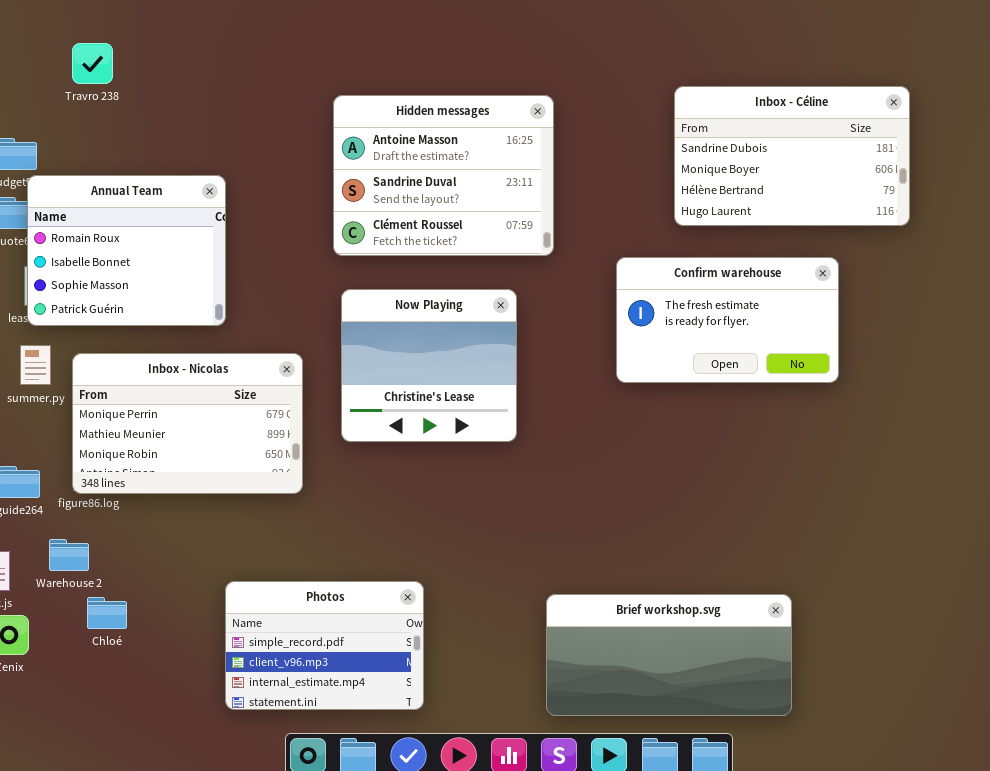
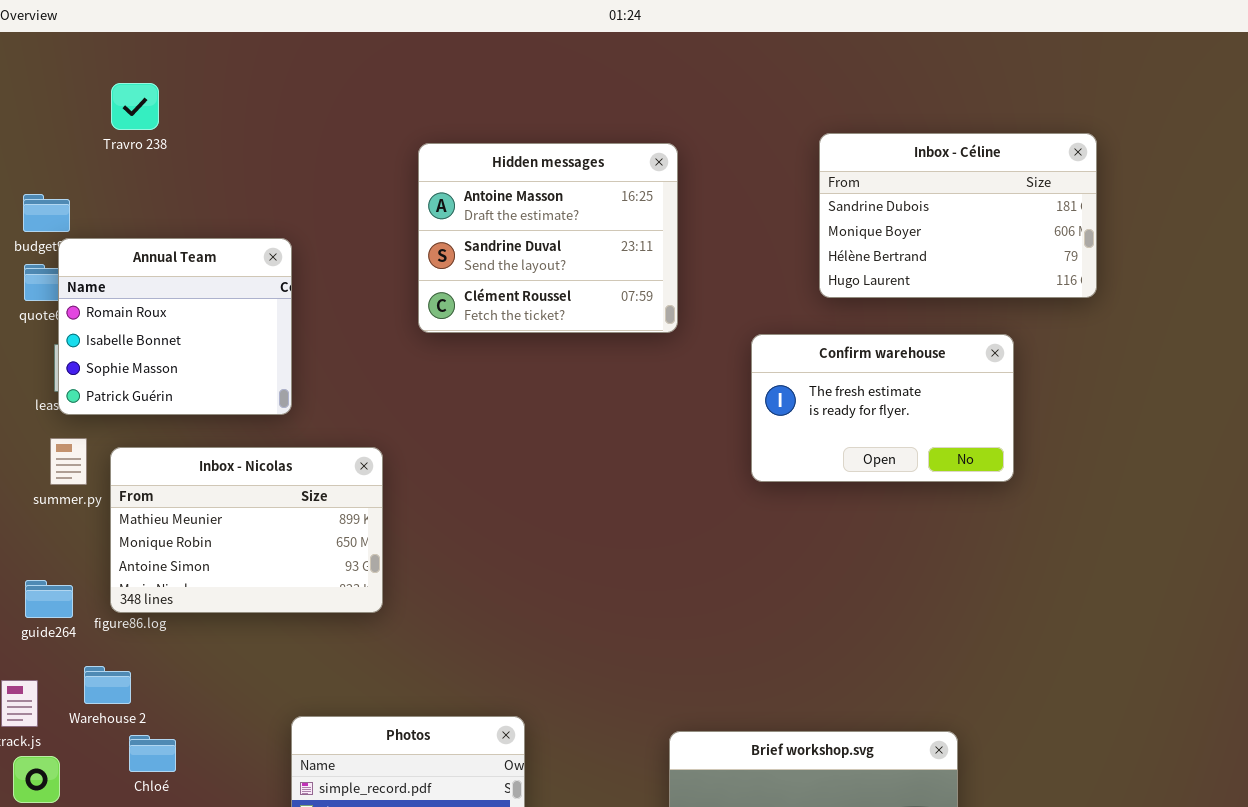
Now Playing: [341,289,517,442] -> none, closed
Inbox - Nicolas: [72,353,303,494] -> [110,447,383,613], scrolled down 1 row

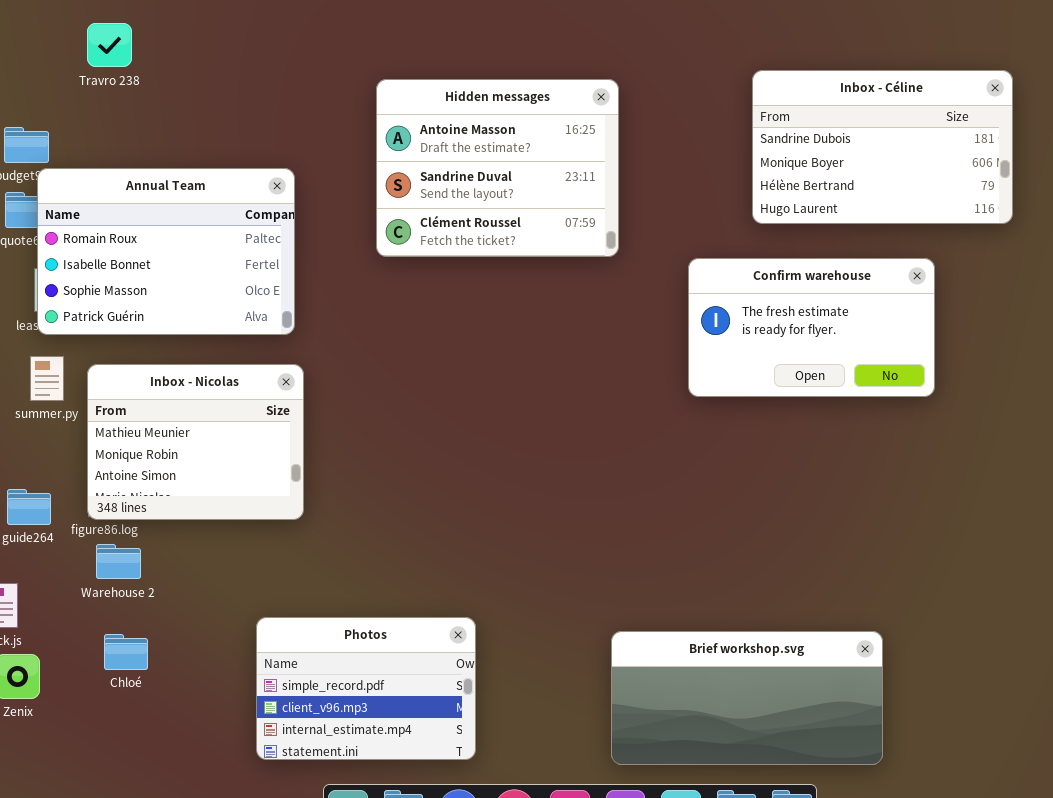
Annual Team: [58,238,292,415] -> [37,168,295,335], resized
Inbox - Nicolas: [110,447,383,613] -> [87,364,304,520], resized
Warehouse 2: [84,666,131,704] -> [96,544,141,579], moved

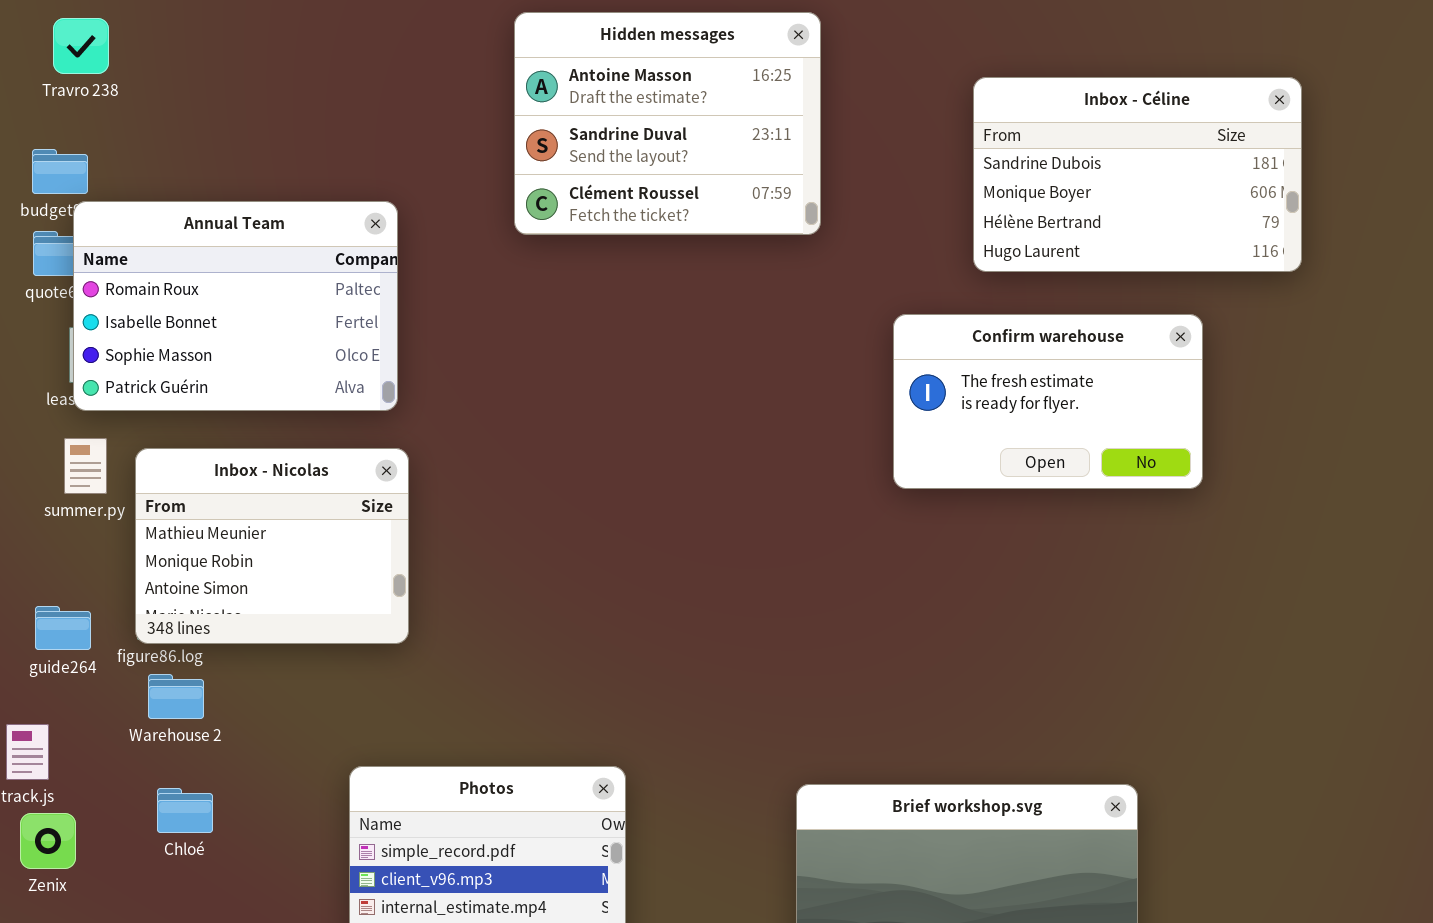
Travro 238: [87,23,132,67] -> [53,18,109,74], moved
Hidden messages: [376,79,619,257] -> [514,12,821,235], moved

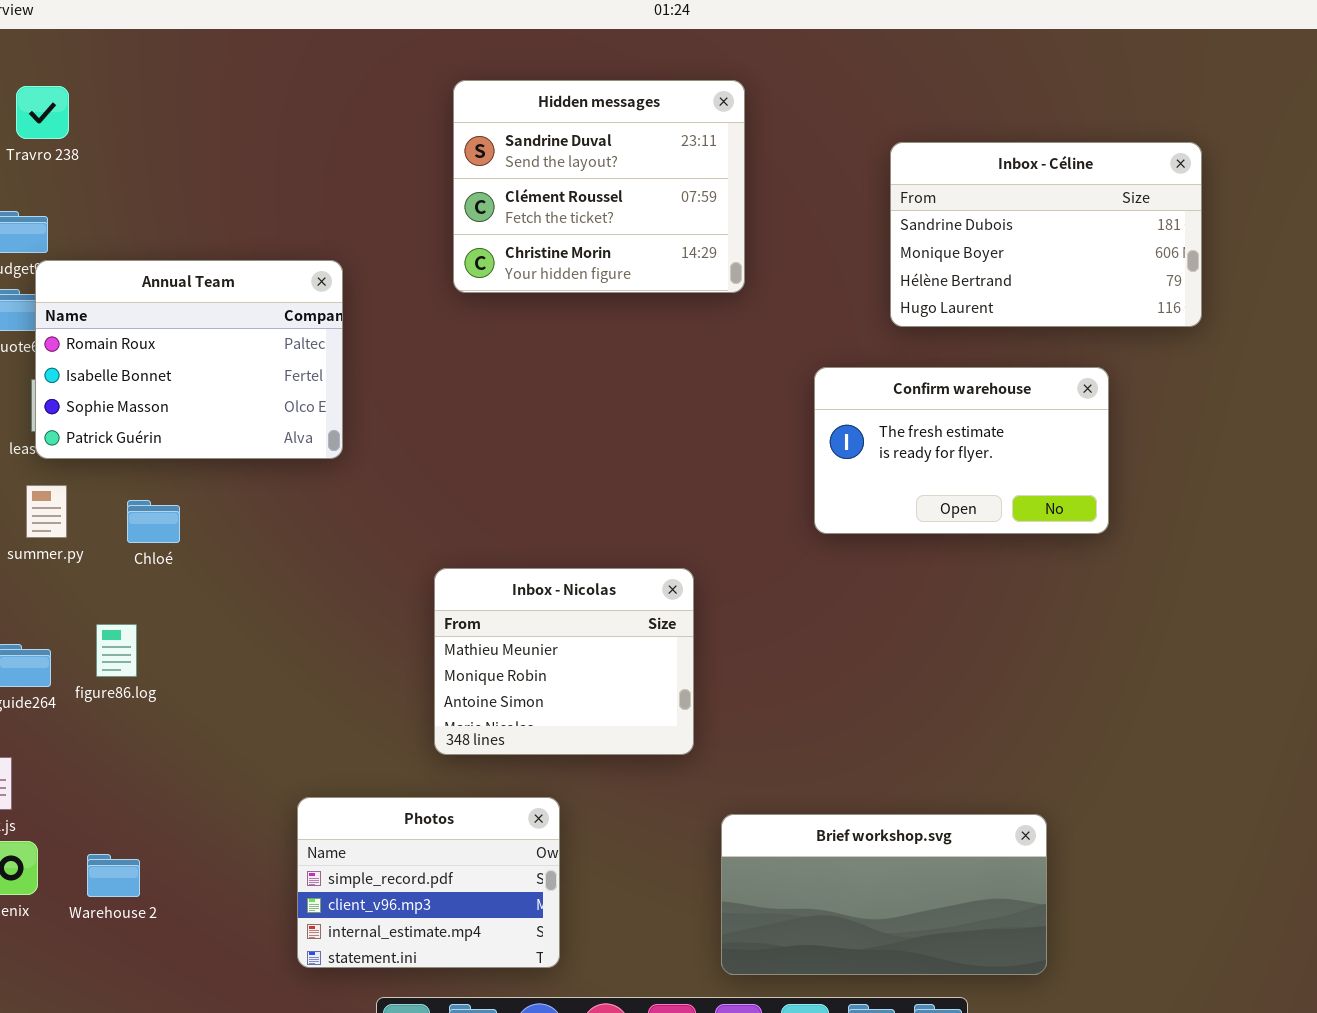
Hidden messages: [514,12,821,235] -> [453,80,745,293], scrolled down 1 row
Inbox - Nicolas: [135,448,409,644] -> [434,568,694,755], moved
Warehouse 2: [148,674,204,719] -> [87,854,140,897], moved
Chloé: [157,788,213,833] -> [127,500,180,543], moved

